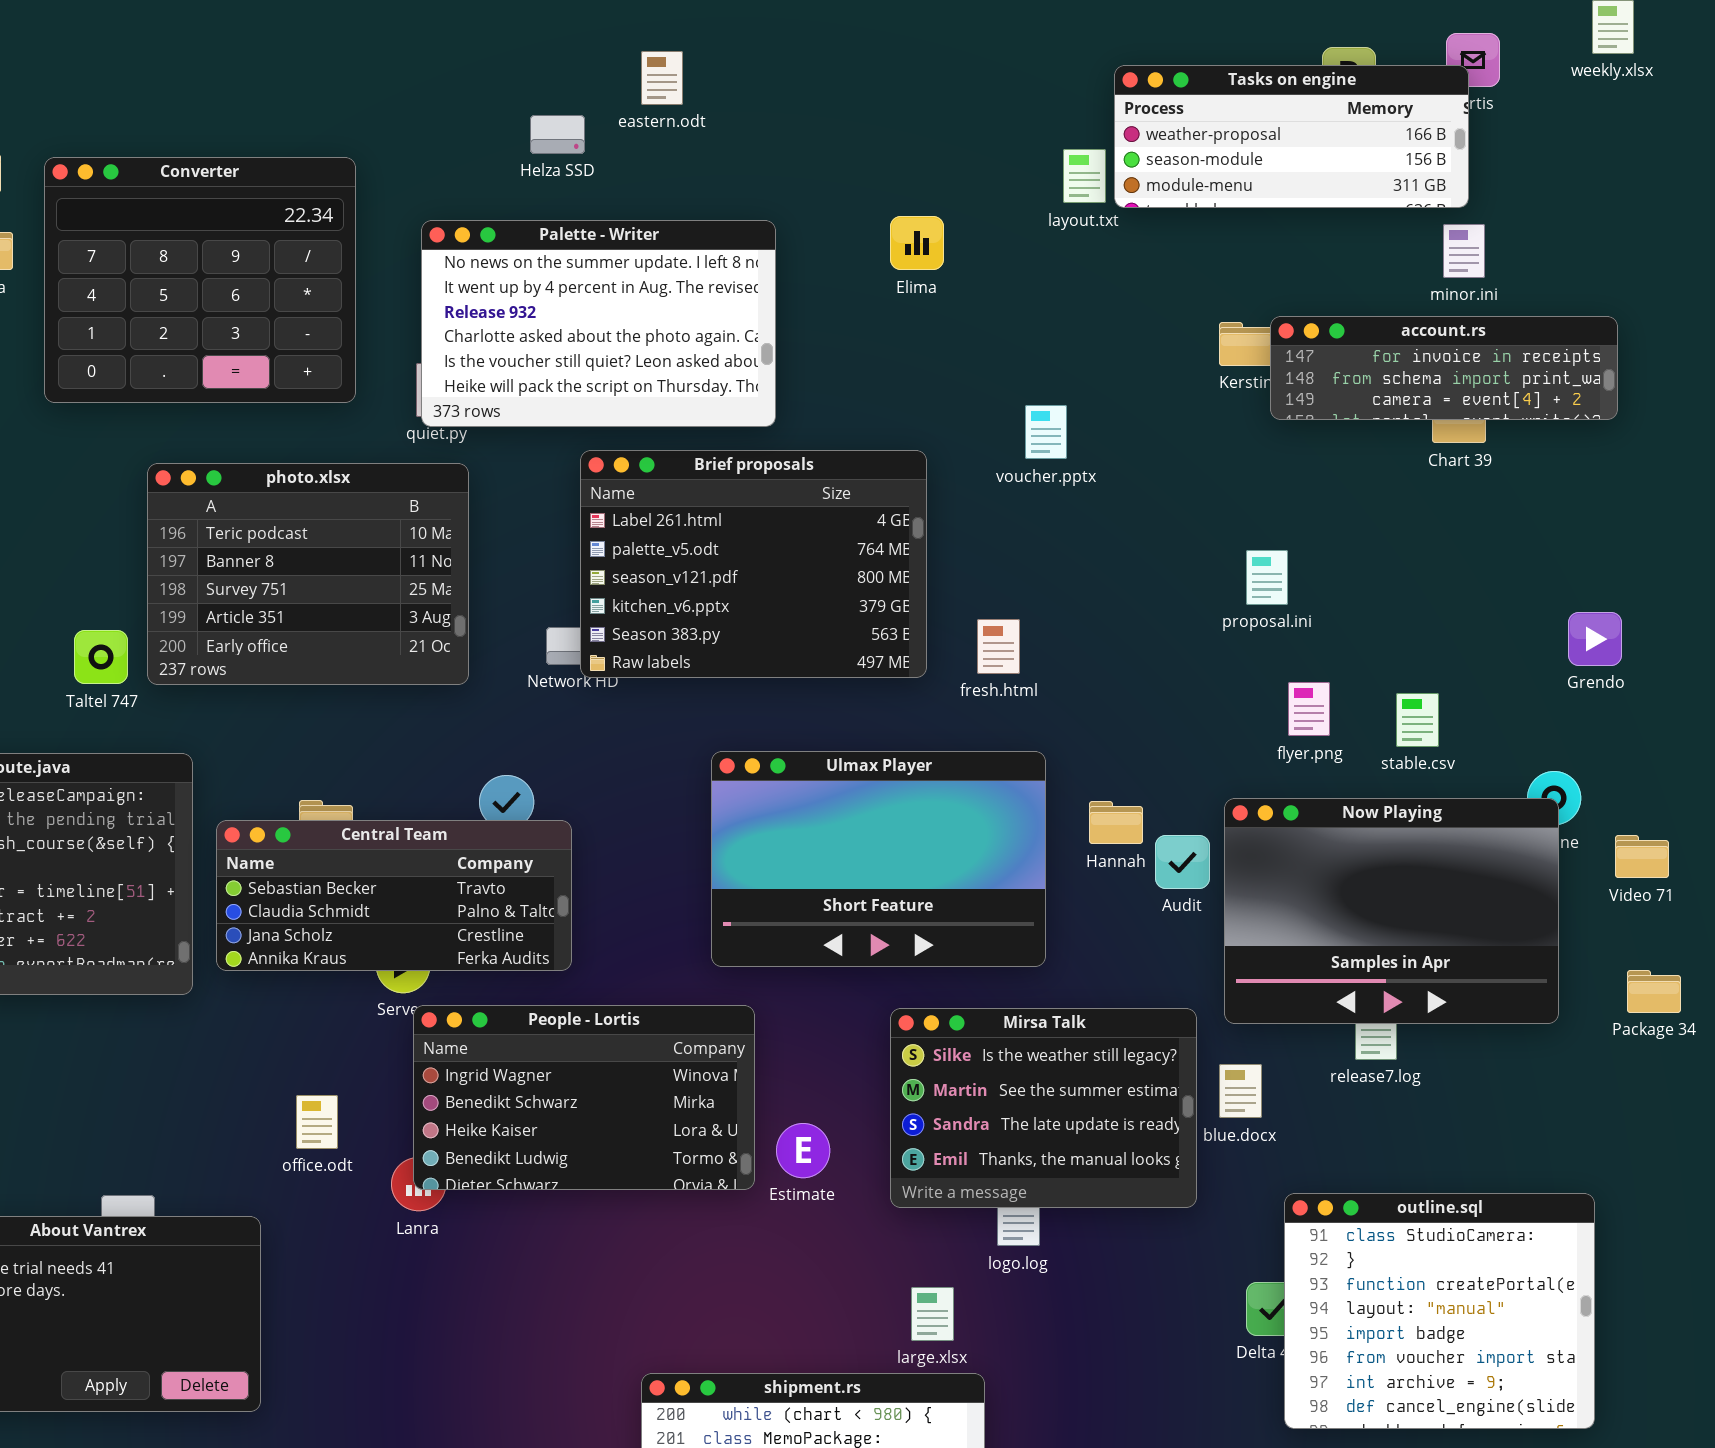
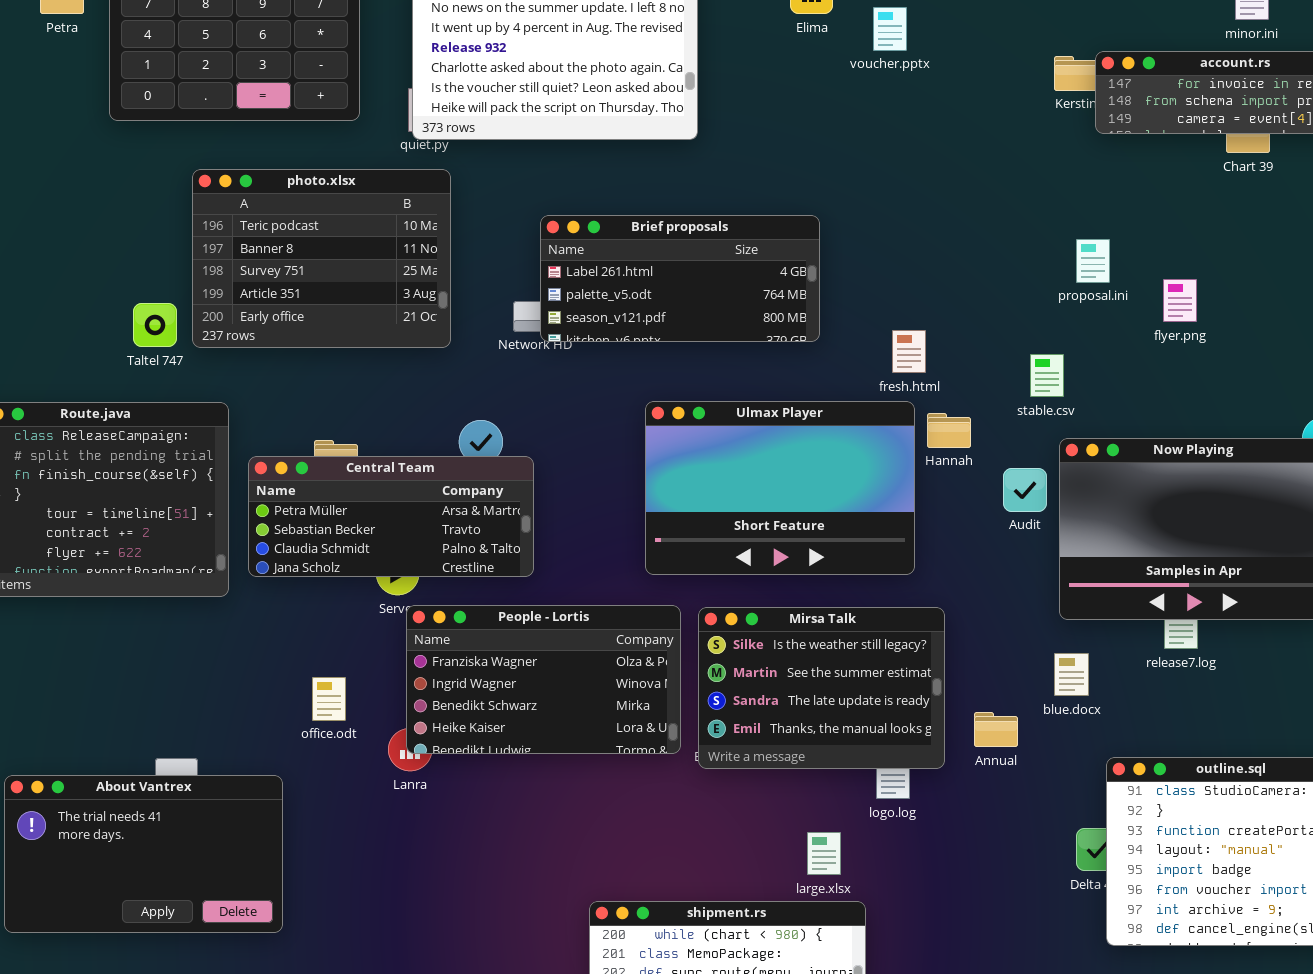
voucher.pptx: [1025,405,1067,459] -> [873,7,907,51], moved
Brief proposals: [580,450,927,678] -> [540,215,820,342], resized
fresh.html: [977,619,1020,674] -> [892,330,926,373], moved
flyer.png: [1288,682,1330,736] -> [1163,279,1197,322], moved
stable.csv: [1396,693,1439,747] -> [1030,354,1064,397], moved
Hannah: [1089,801,1143,844] -> [927,413,971,448], moved
Central Team: [216,820,572,971] -> [248,456,534,577], scrolled up 1 row
People - Lortis: [413,1005,755,1190] -> [406,605,681,754], scrolled up 1 row
Mirsa Talk: [890,1008,1197,1208] -> [698,607,945,769], moved

